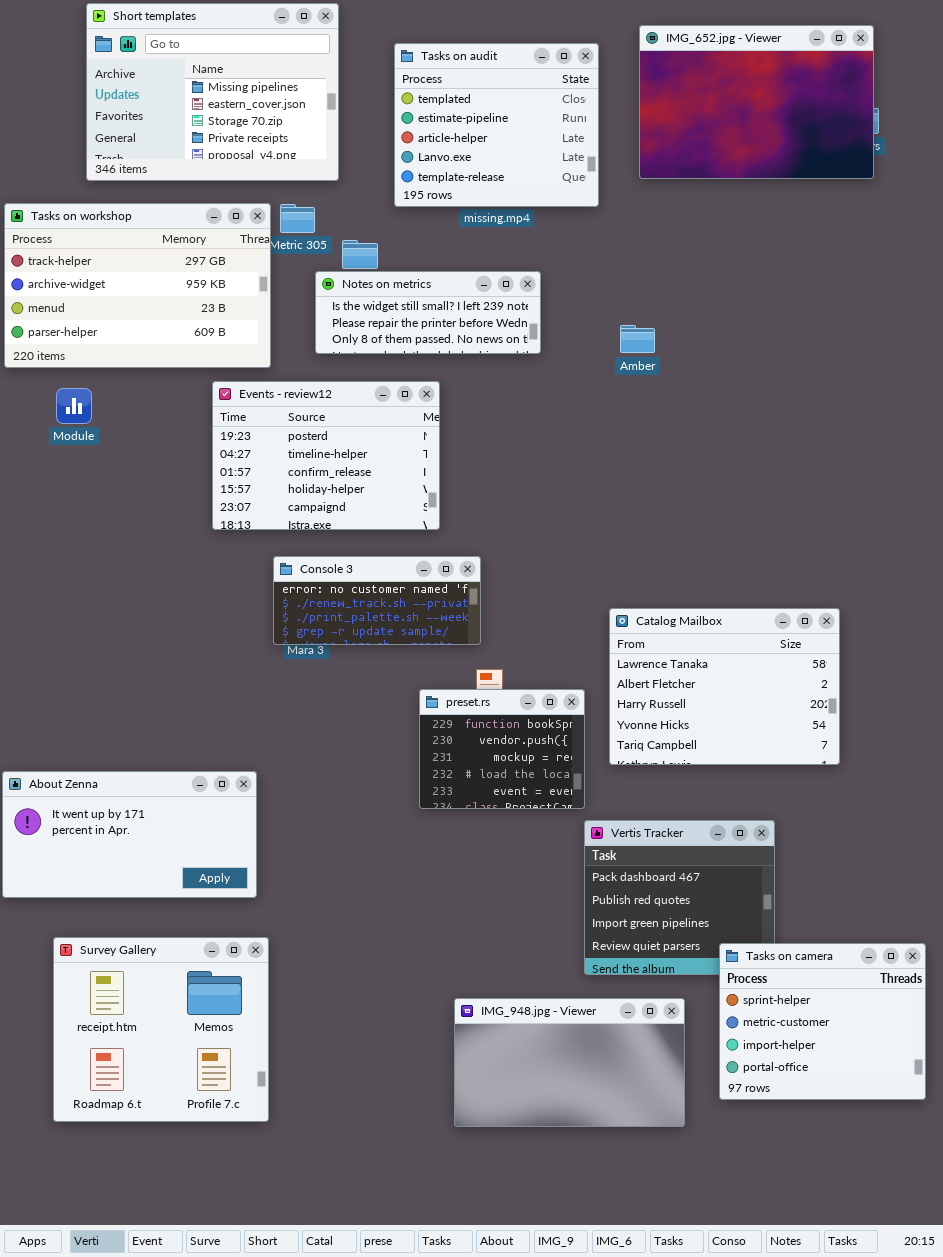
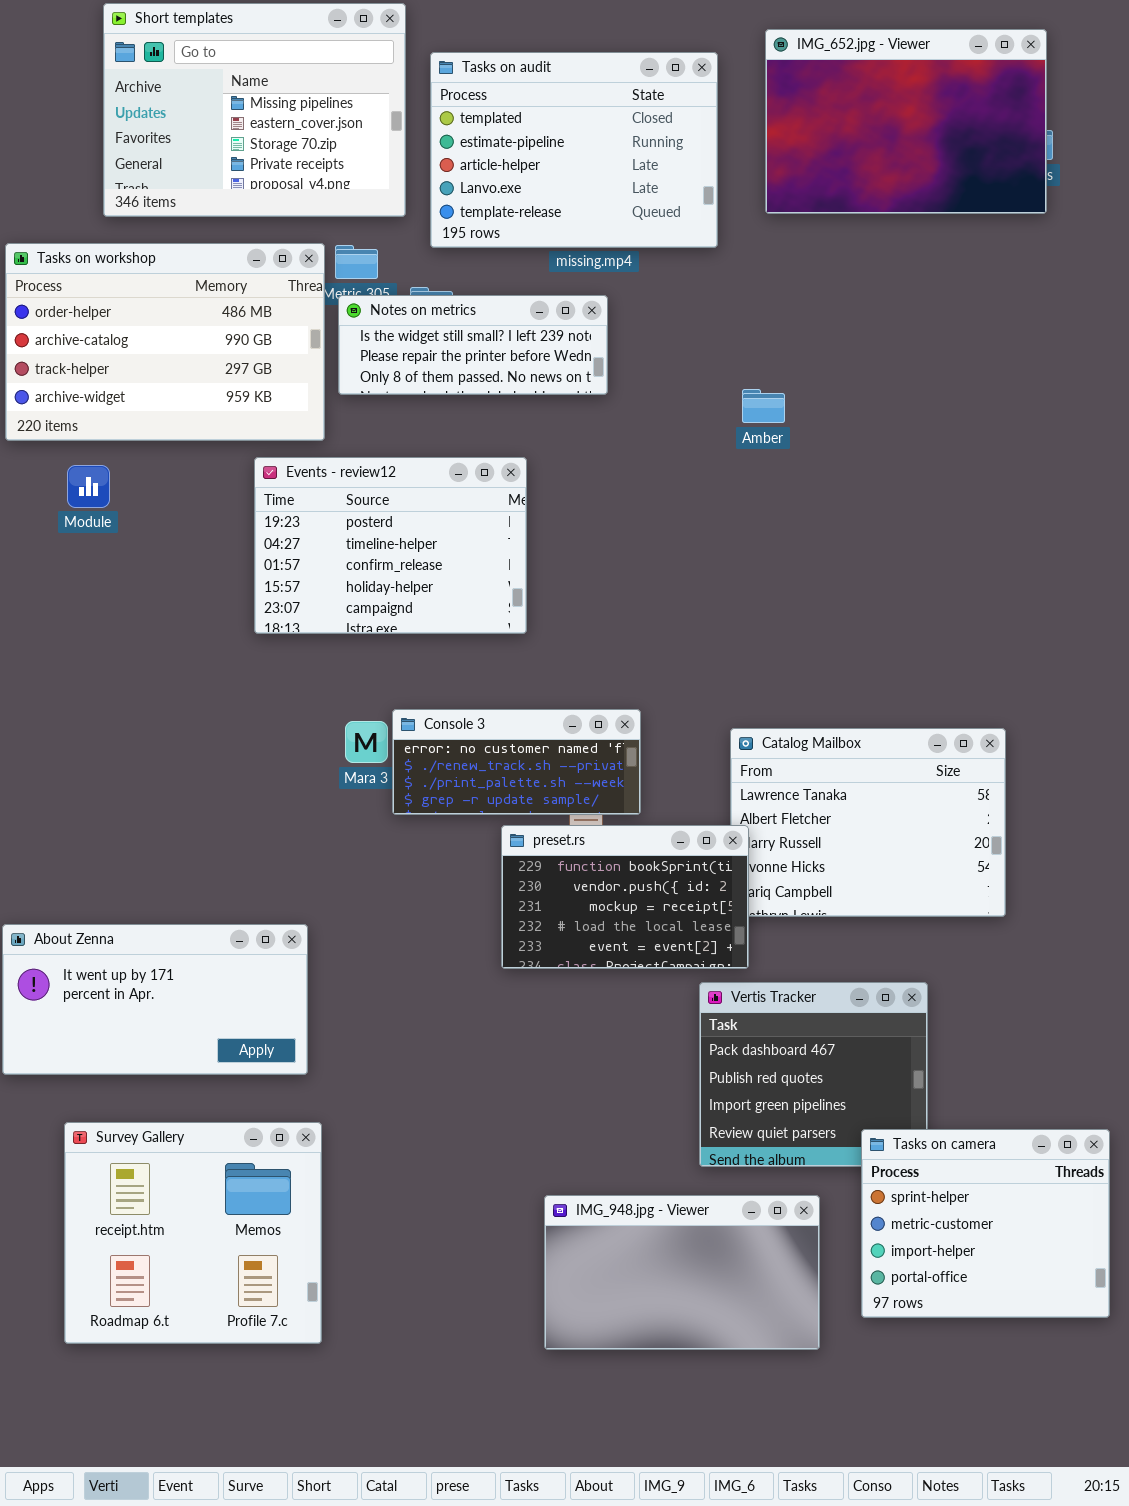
Tasks on audit: [394,43,599,207] -> [430,52,718,248], resized
Tasks on workshop: [4,203,271,368] -> [5,243,325,441], scrolled up 2 rows
Notes on metrics: [315,271,541,354] -> [338,295,608,395], moved
Console 3: [273,556,481,645] -> [392,709,641,815], moved
preset.rs: [419,689,585,809] -> [501,825,749,969], resized

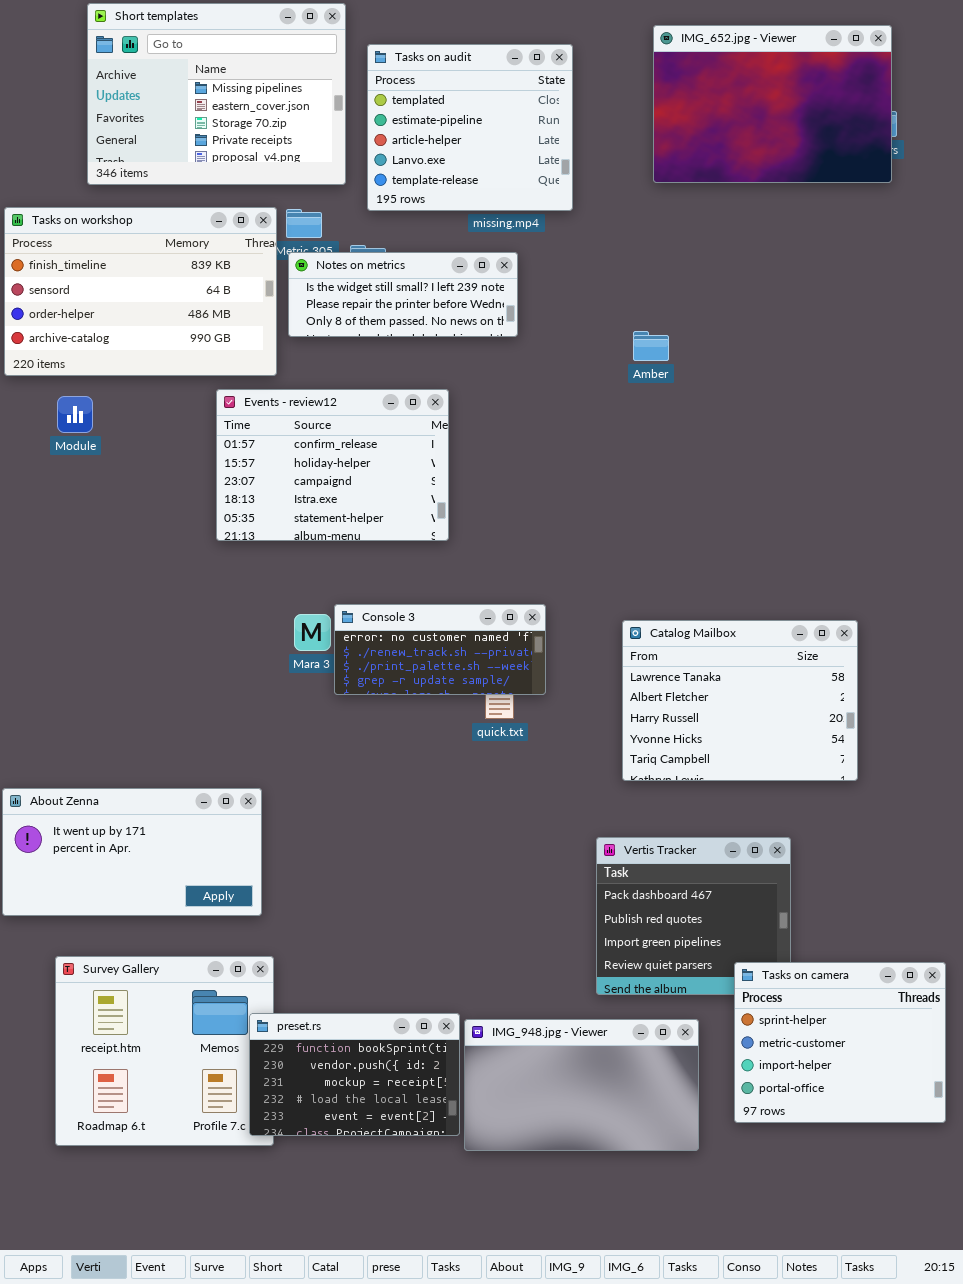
Tasks on audit: [430,52,718,248] -> [367,44,573,211], resized
Tasks on workshop: [5,243,325,441] -> [4,207,277,376], scrolled up 2 rows
Events - review12: [254,457,527,634] -> [216,389,449,541], scrolled down 2 rows
preset.rs: [501,825,749,969] -> [249,1013,460,1136], moved

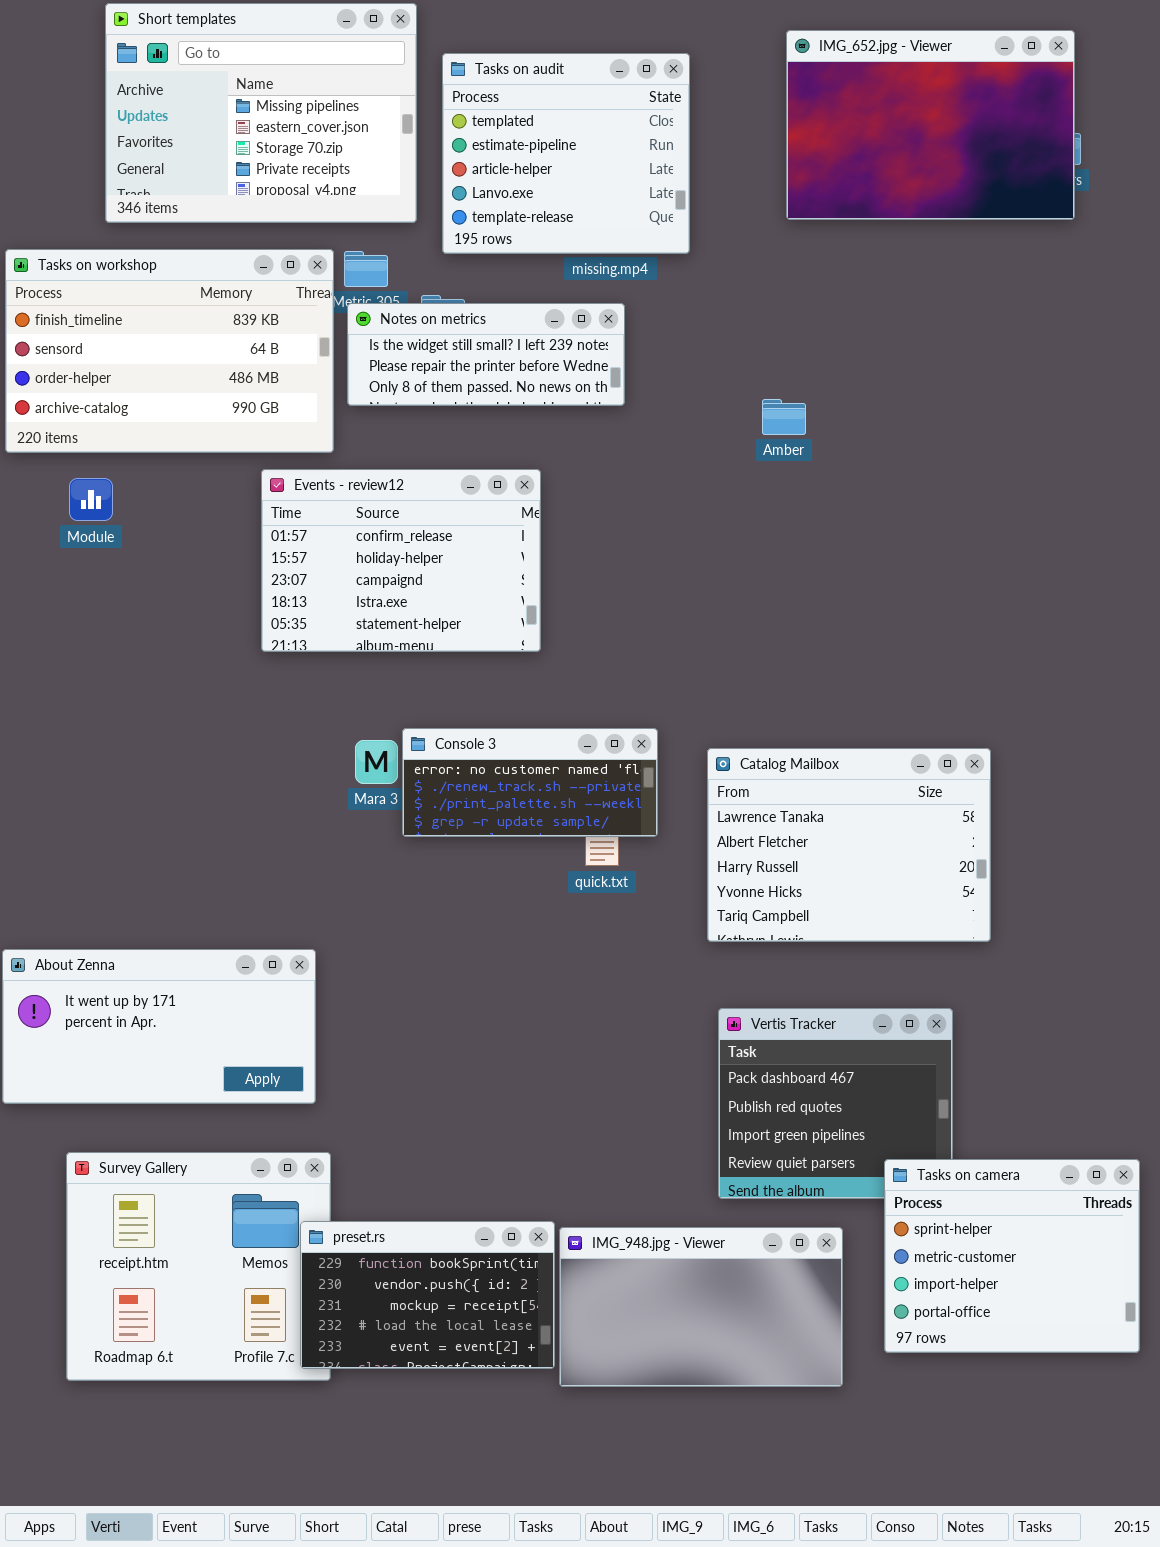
Catalog Mailbox: [622,620,858,781] -> [707,748,991,942], moved

